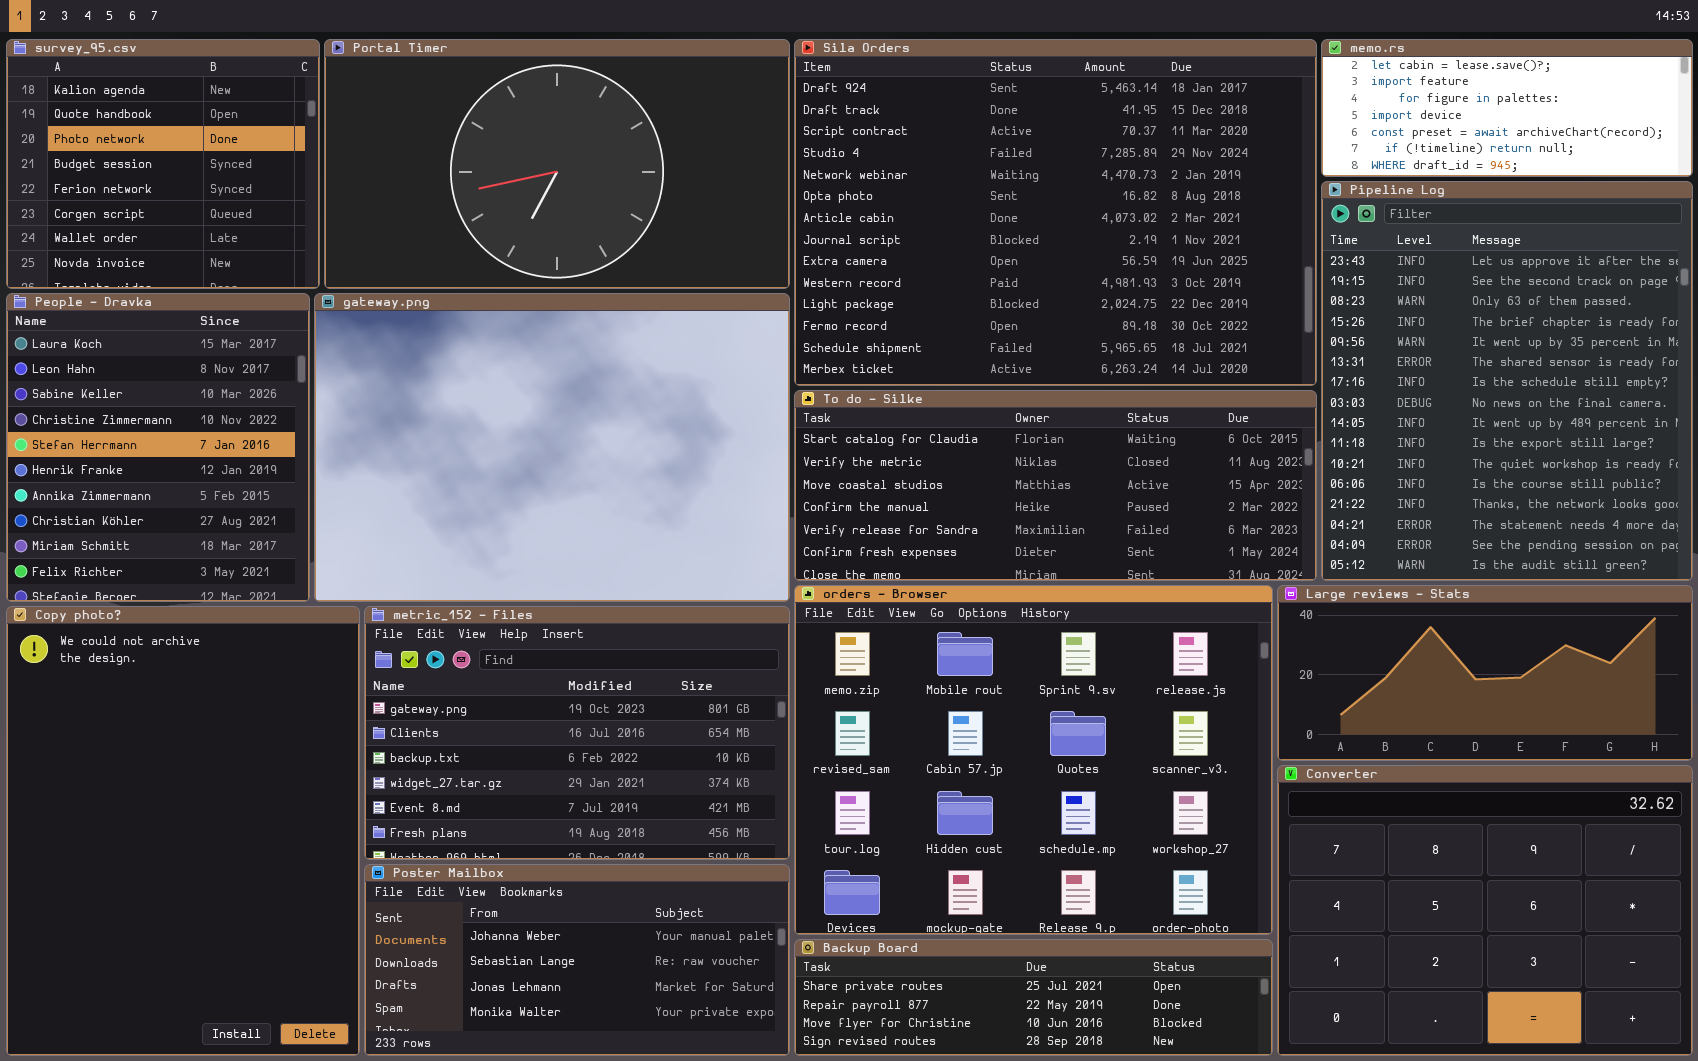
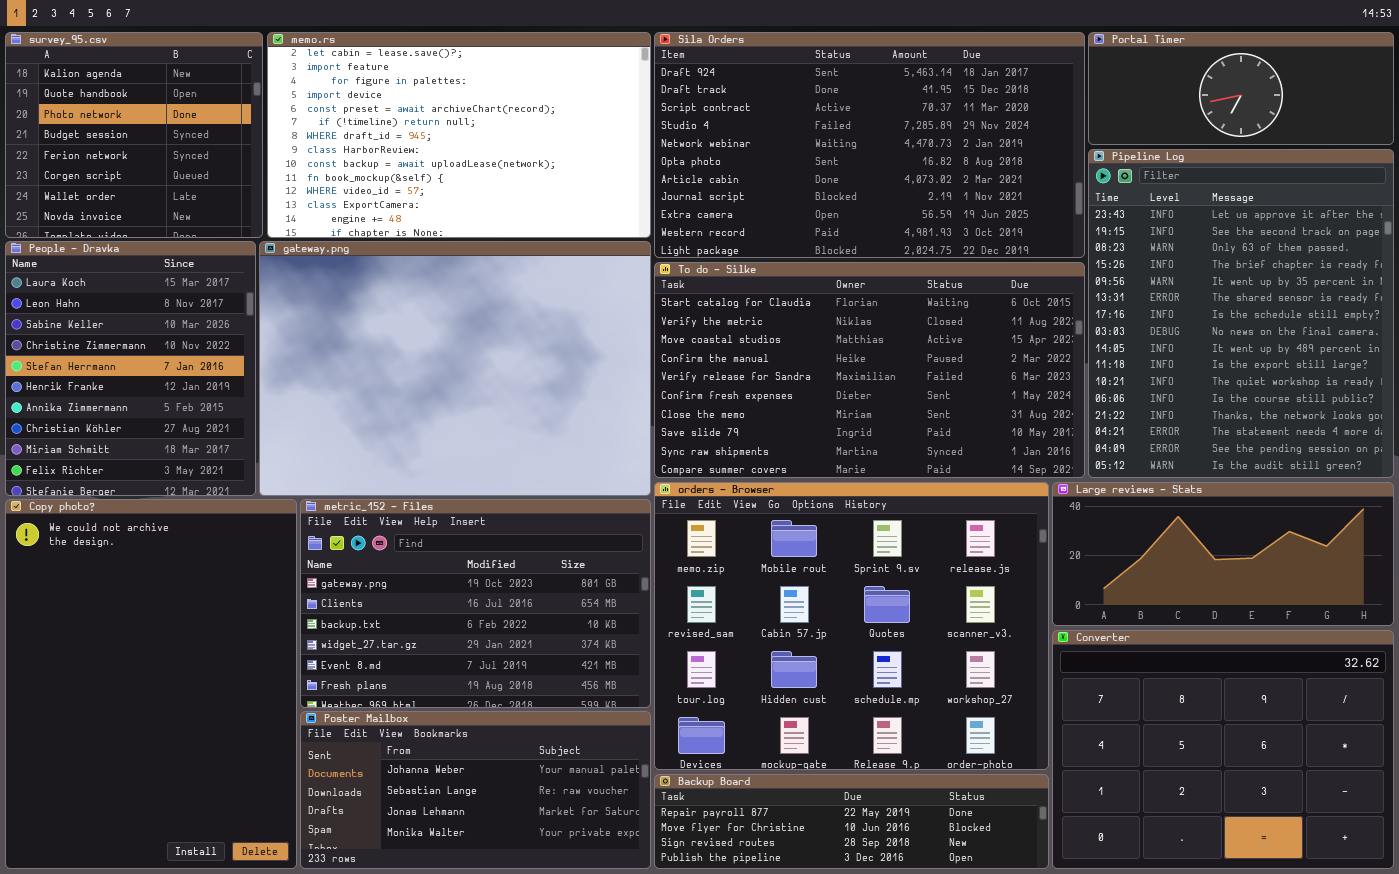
Portal Timer: [324,39,790,289] -> [1088,32,1394,145], moved, resized
Sila Orders: [794,39,1317,386] -> [654,32,1085,258], resized
memo.rs: [1321,39,1693,177] -> [267,32,651,238], moved, resized
To do - Silke: [794,390,1317,581] -> [654,262,1085,478], resized
Backup Board: [794,939,1273,1056] -> [654,774,1049,869], scrolled down 1 row

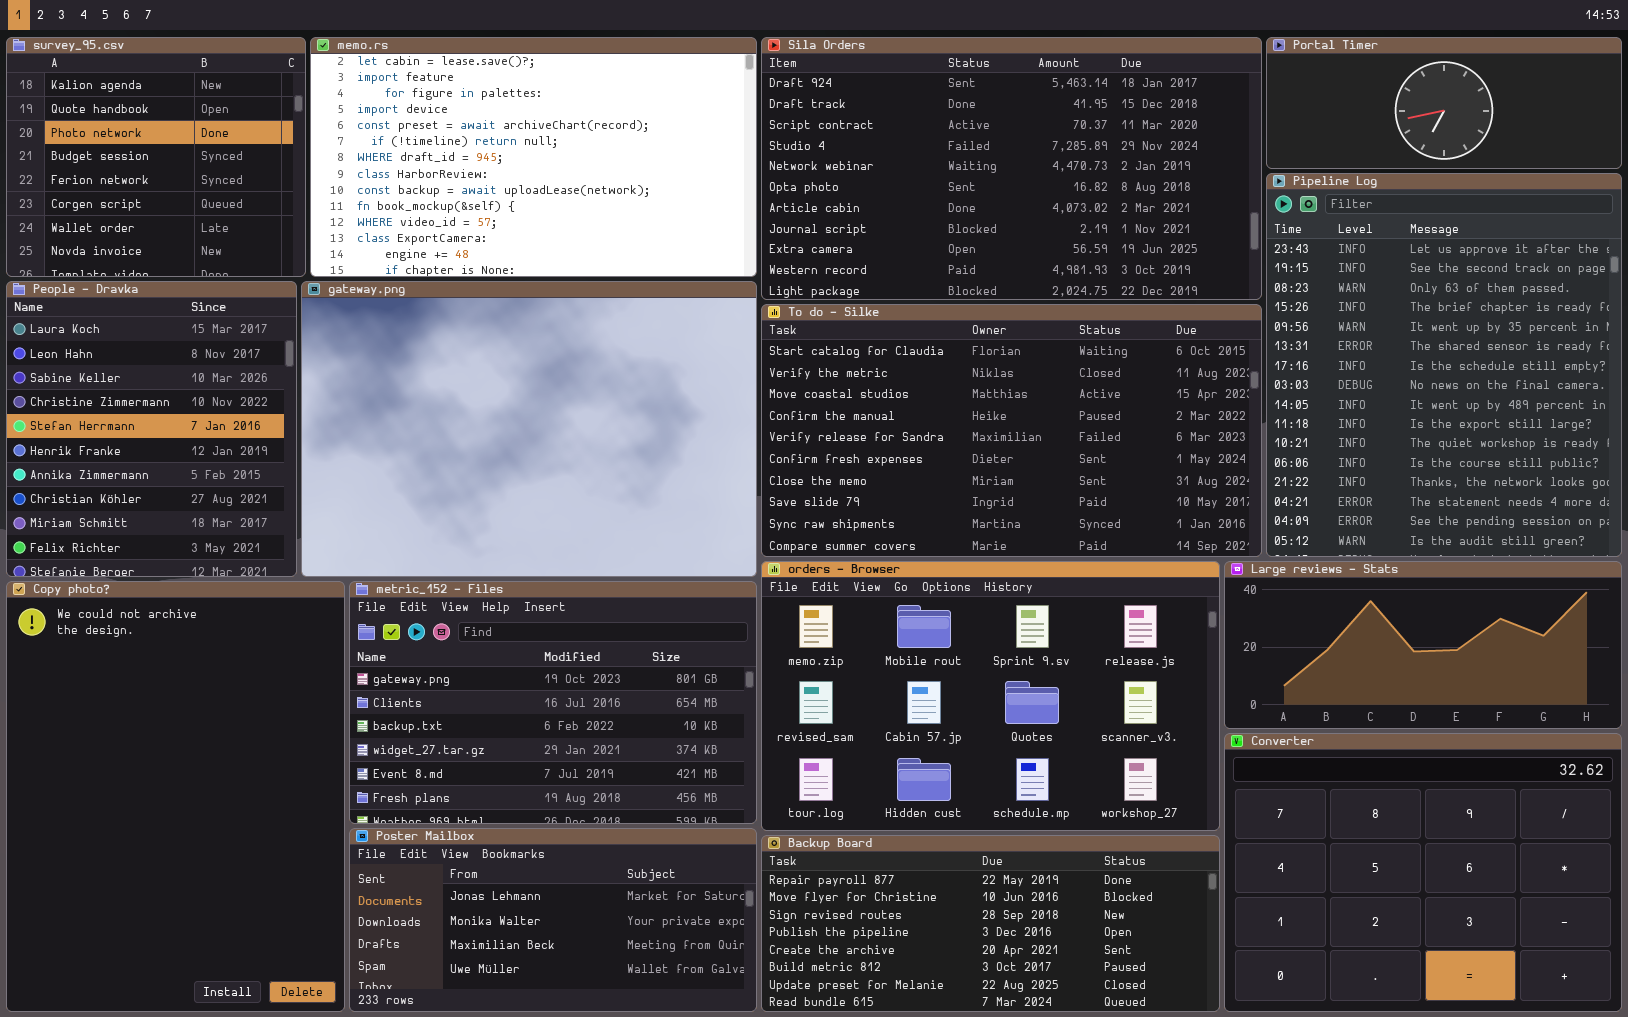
orders - Browser: [654,482,1049,770] -> [761,561,1220,831], resized
Poster Mailbox: [300,711,651,869] -> [349,828,757,1012], scrolled down 2 rows
Backup Board: [654,774,1049,869] -> [761,835,1220,1012], resized

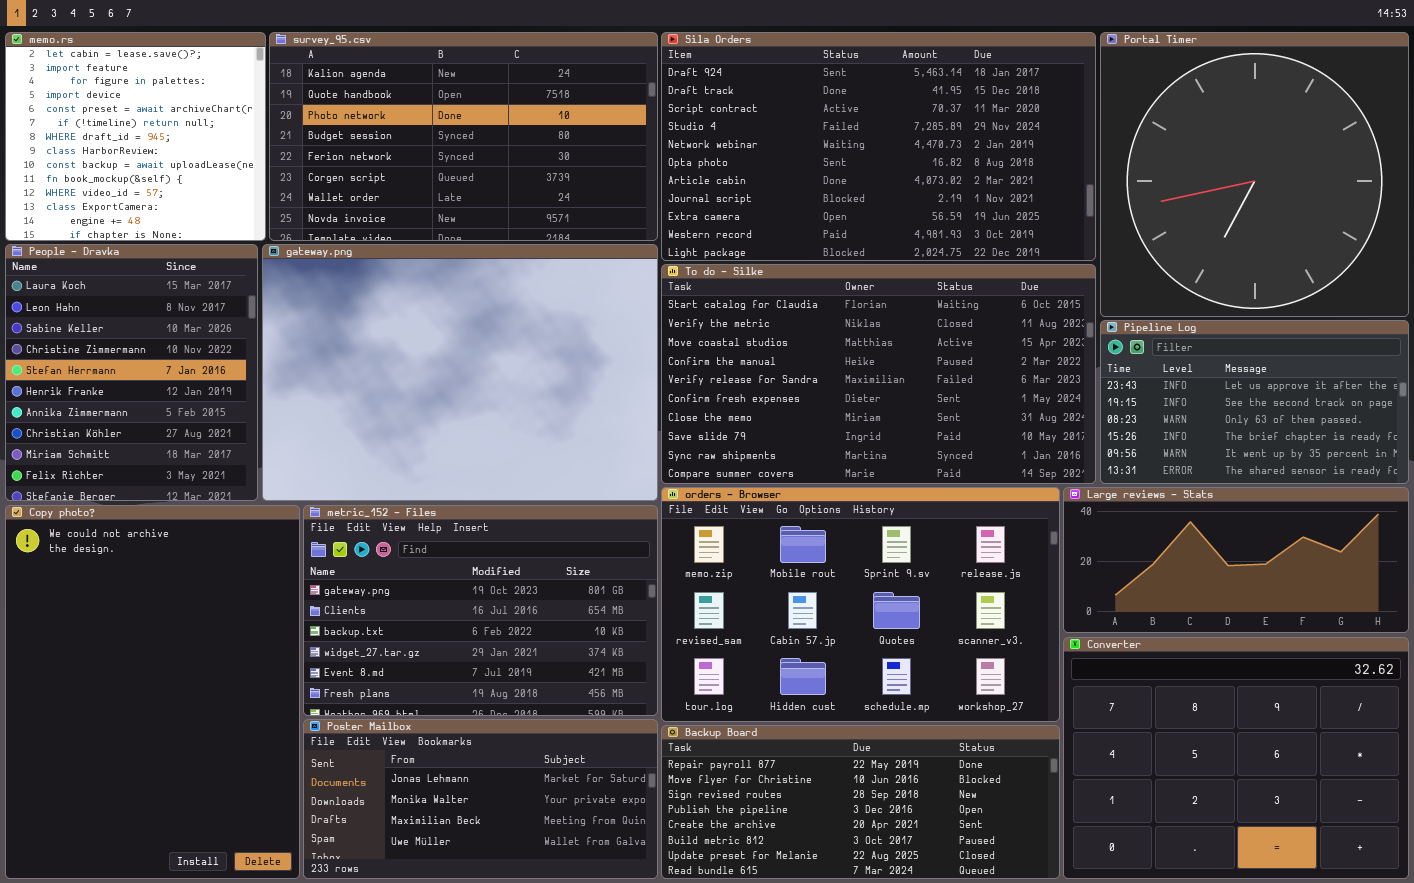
survey_95.csv: [6,37,306,277] -> [269,32,658,241], moved, resized
memo.rs: [310,37,757,277] -> [5,32,266,241], moved, resized
Portal Timer: [1266,37,1622,169] -> [1100,32,1409,317], resized
Pipeline Log: [1266,173,1622,557] -> [1100,320,1409,484], resized

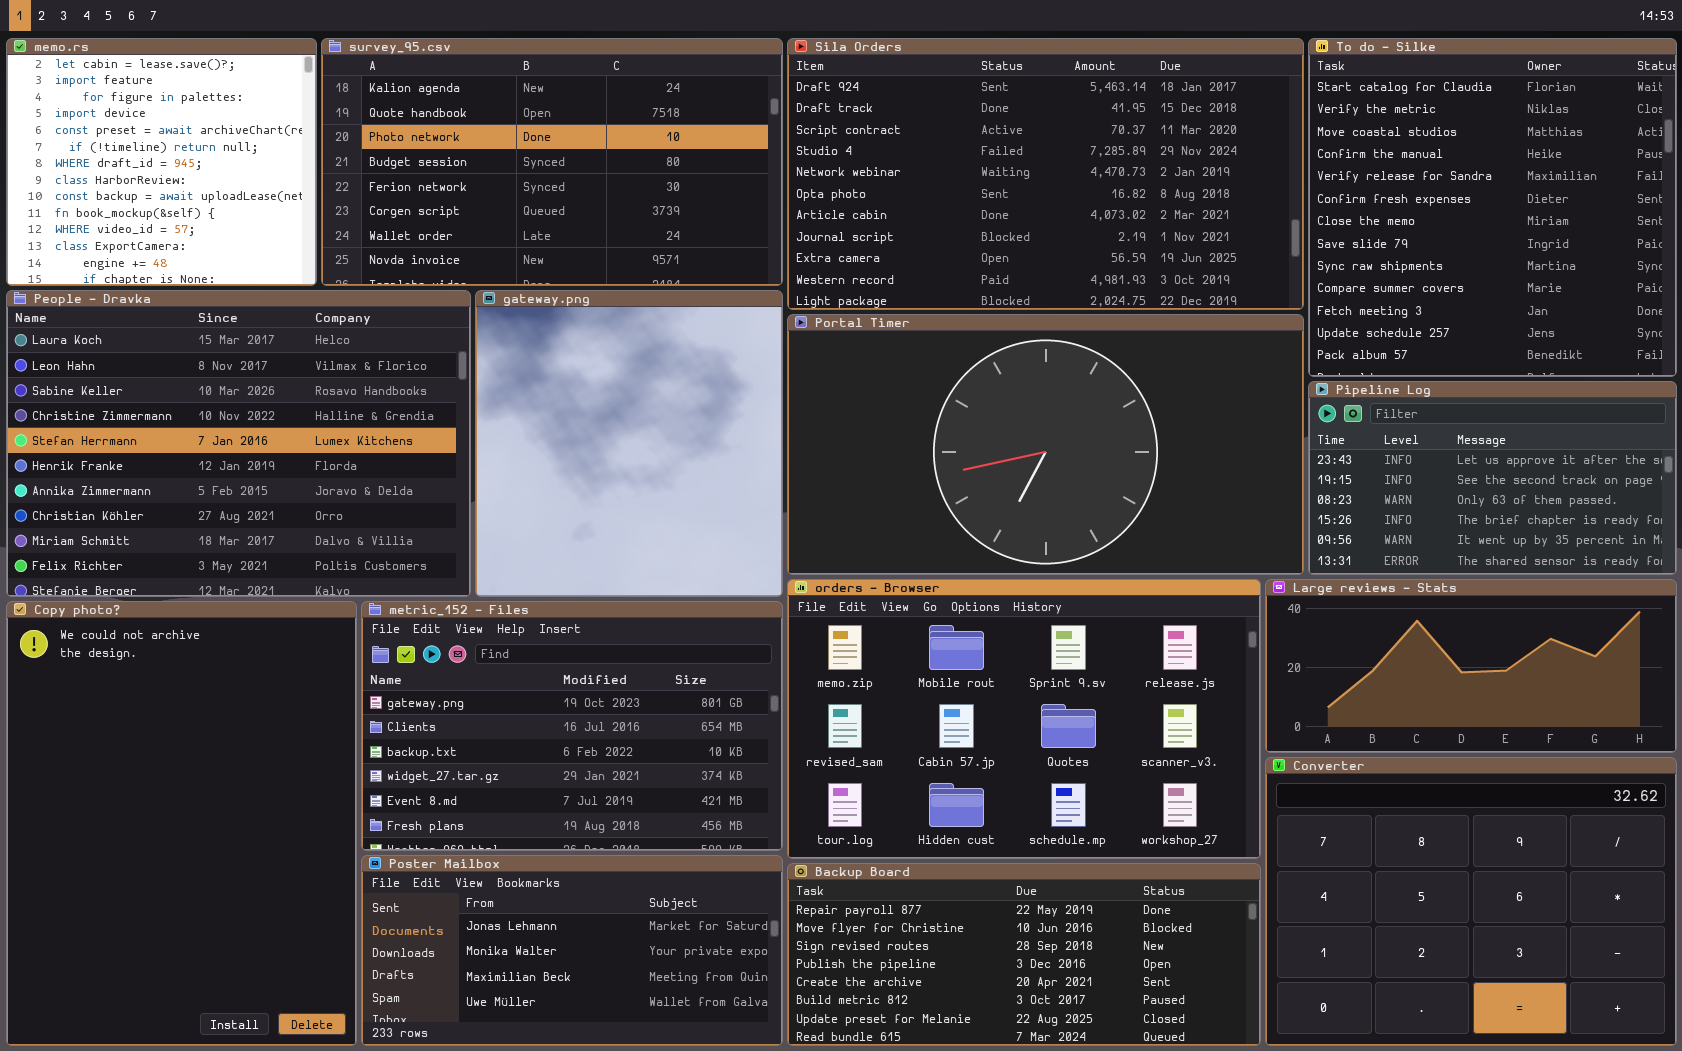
Portal Timer: [1100,32,1409,317] -> [787,314,1304,575], moved, resized
People - Dravka: [5,244,258,501] -> [6,290,471,597], resized
gateway.png: [262,244,658,501] -> [475,290,783,597], resized
To do - Silke: [661,264,1096,484] -> [1308,38,1677,377], moved, resized

